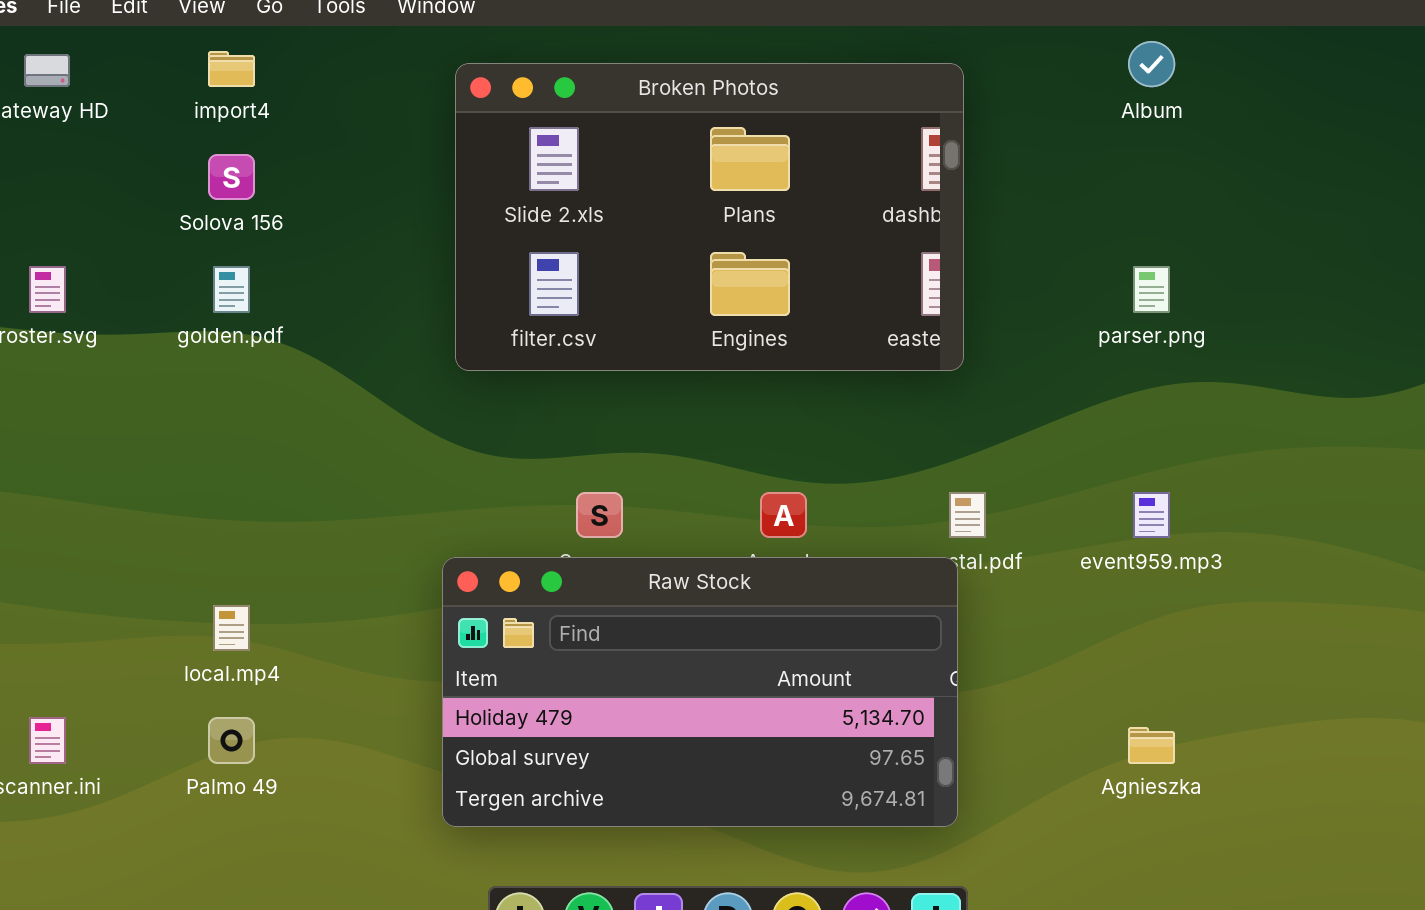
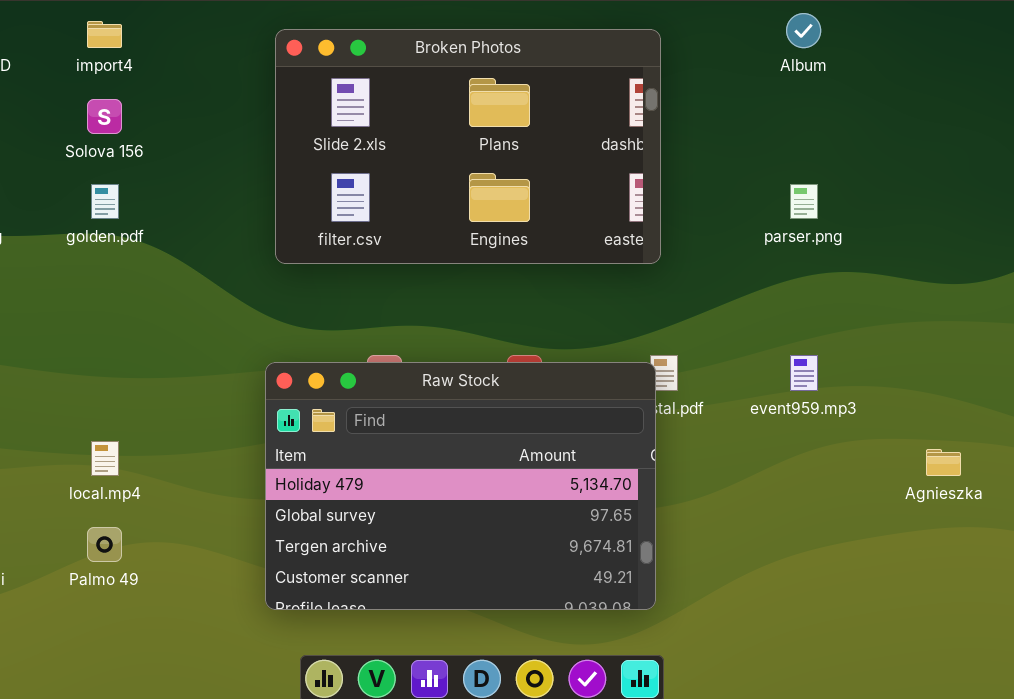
Raw Stock: [442,557,958,827] -> [265,362,656,610], resized
Agnieszka: [1128,727,1175,764] -> [926,449,961,476], moved

